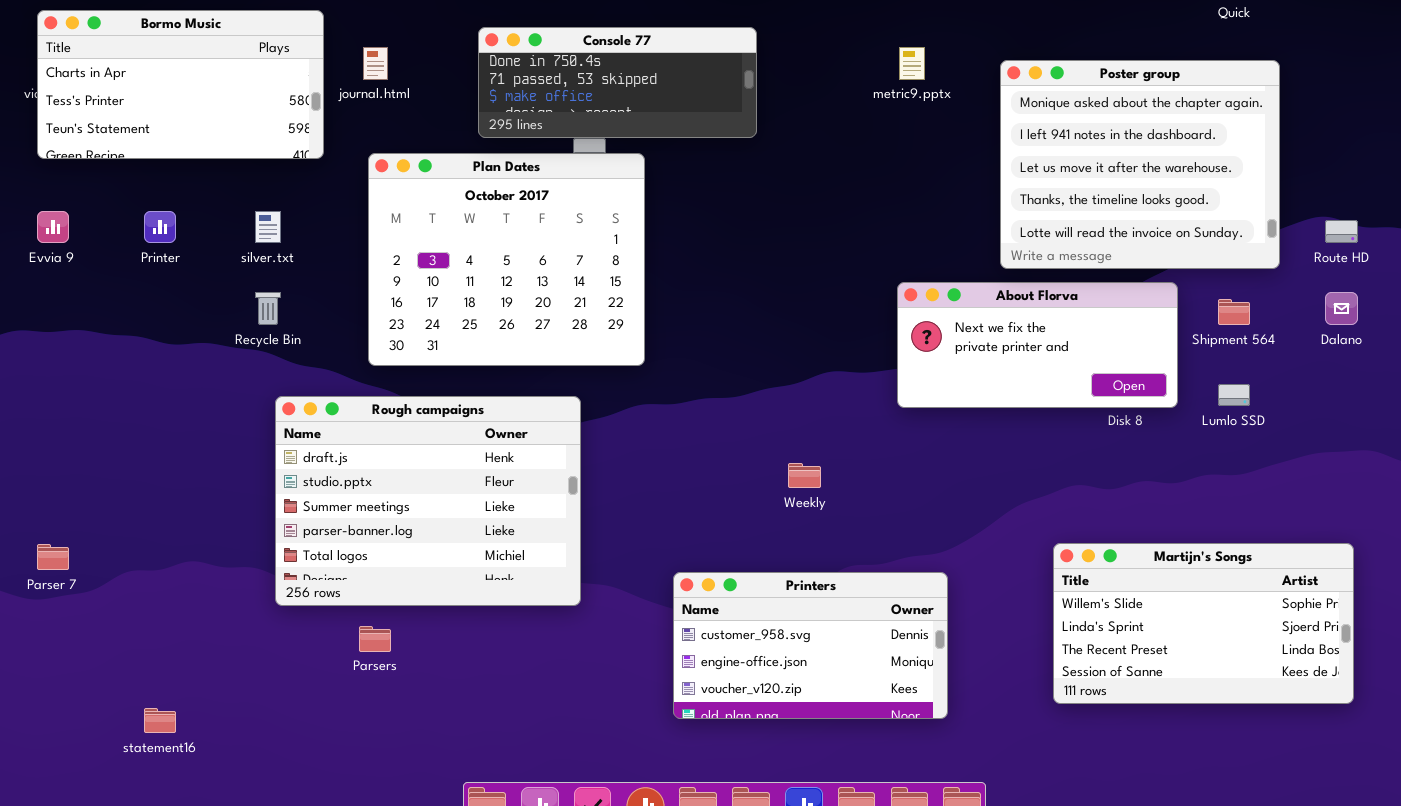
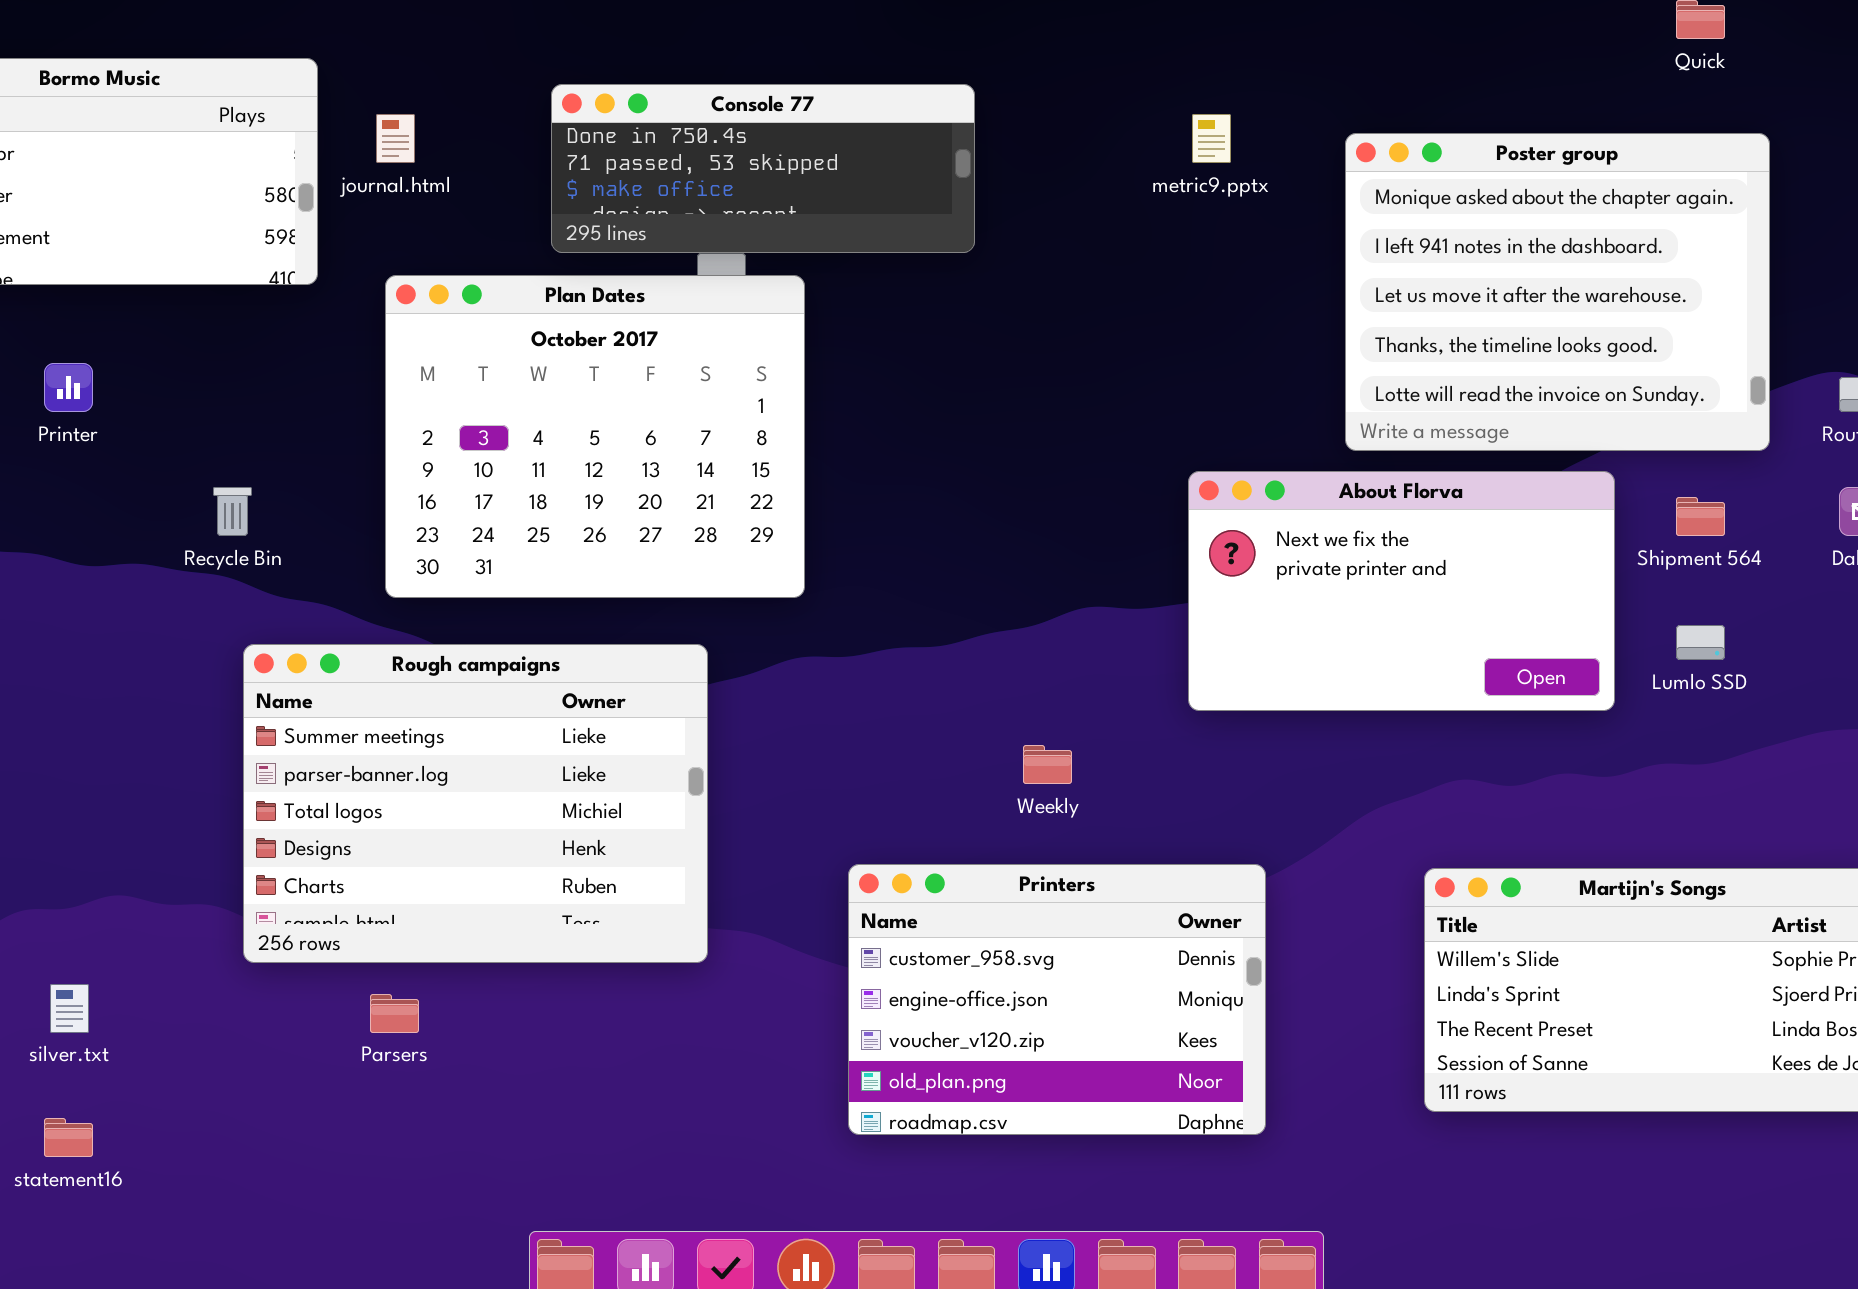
silver.txt: [255,211,281,243] -> [50,984,89,1033], moved
About Florva: [897,282,1178,408] -> [1188,471,1615,711], resized
Rough campaigns: [275,396,581,606] -> [243,644,708,963], scrolled down 2 rows
Printers: [673,572,948,719] -> [848,864,1266,1135], resized

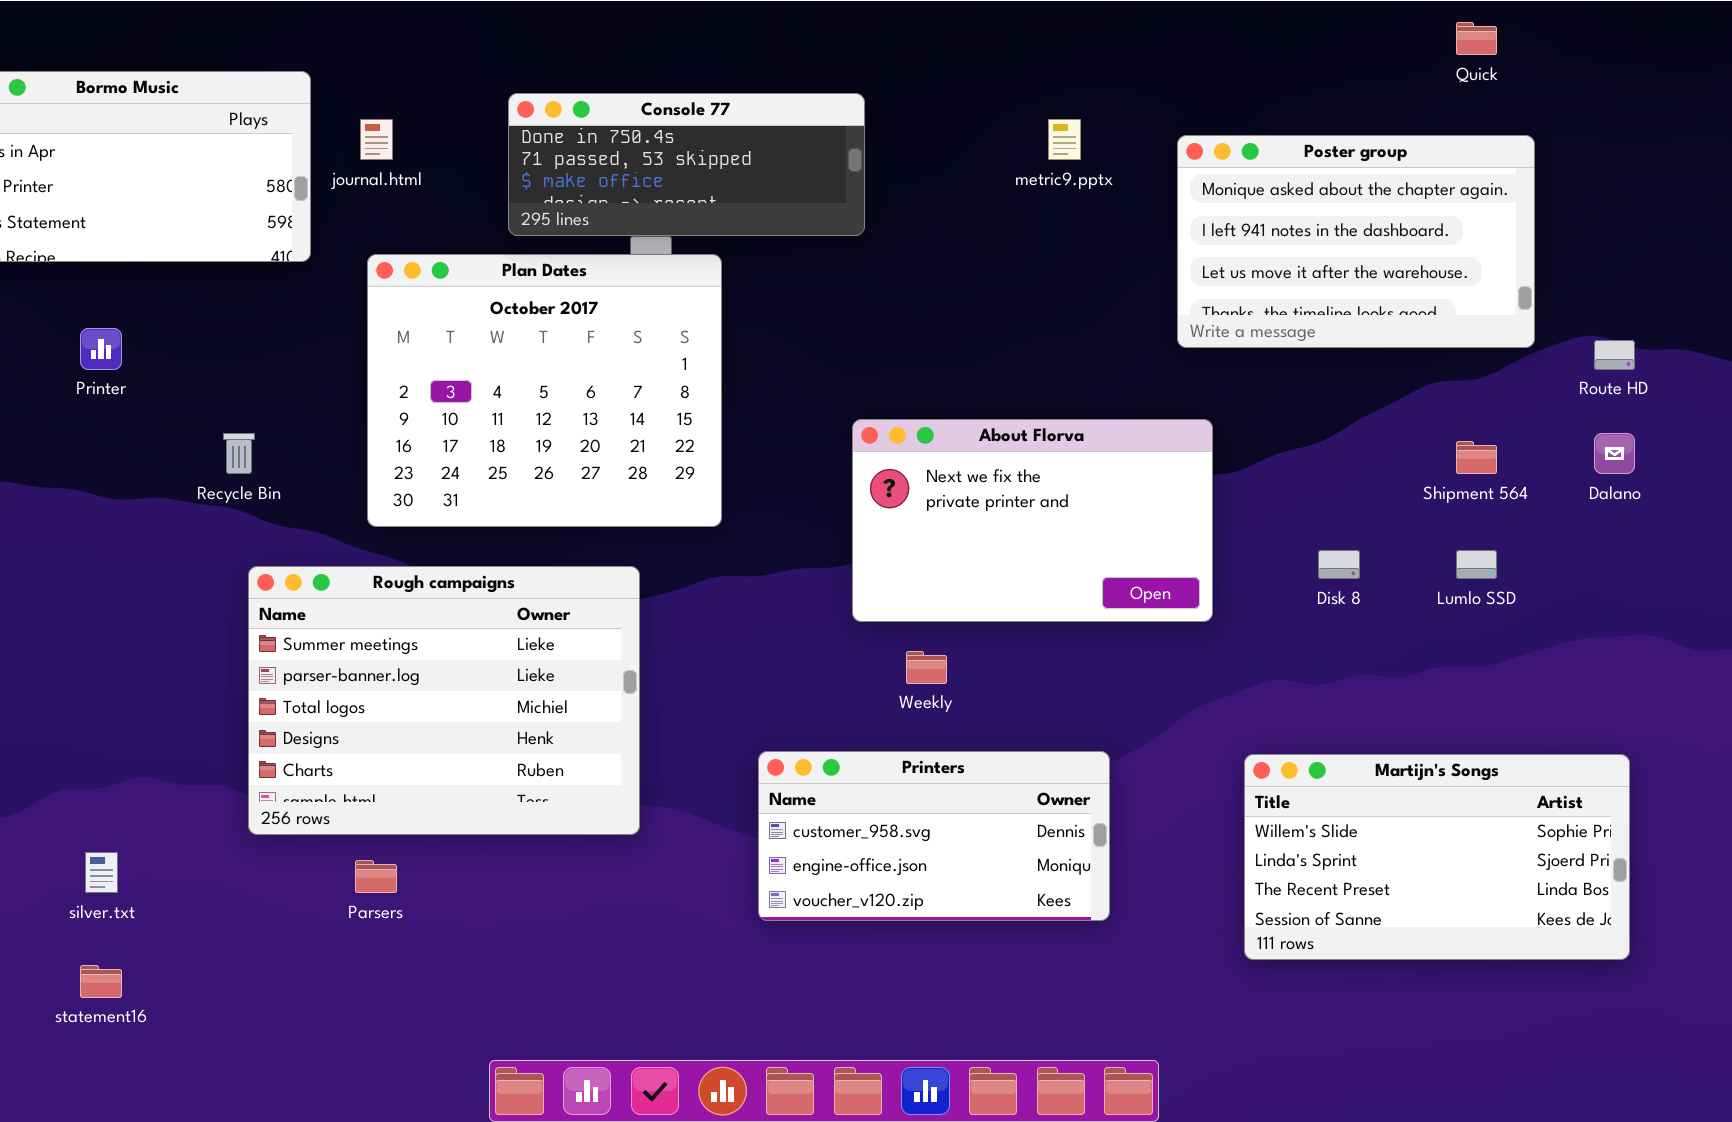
Poster group: [1345,133,1770,451] -> [1177,135,1535,348], resized
About Florva: [1188,471,1615,711] -> [852,419,1213,622], moved
Printers: [848,864,1266,1135] -> [758,751,1110,921], resized

